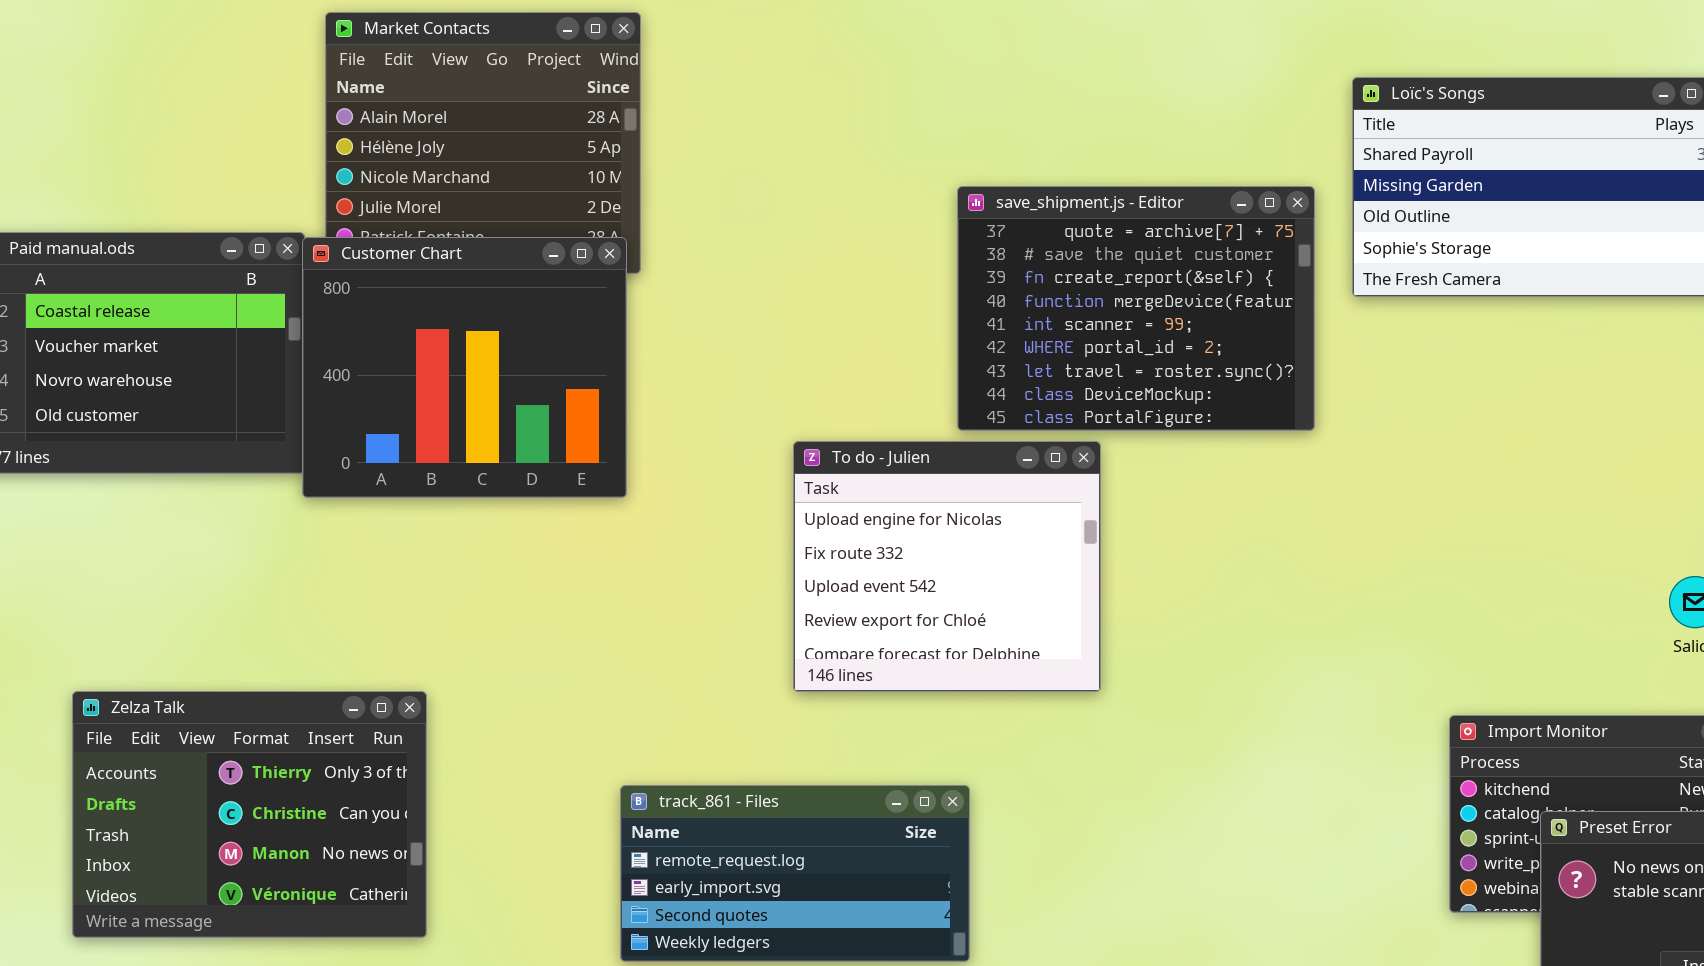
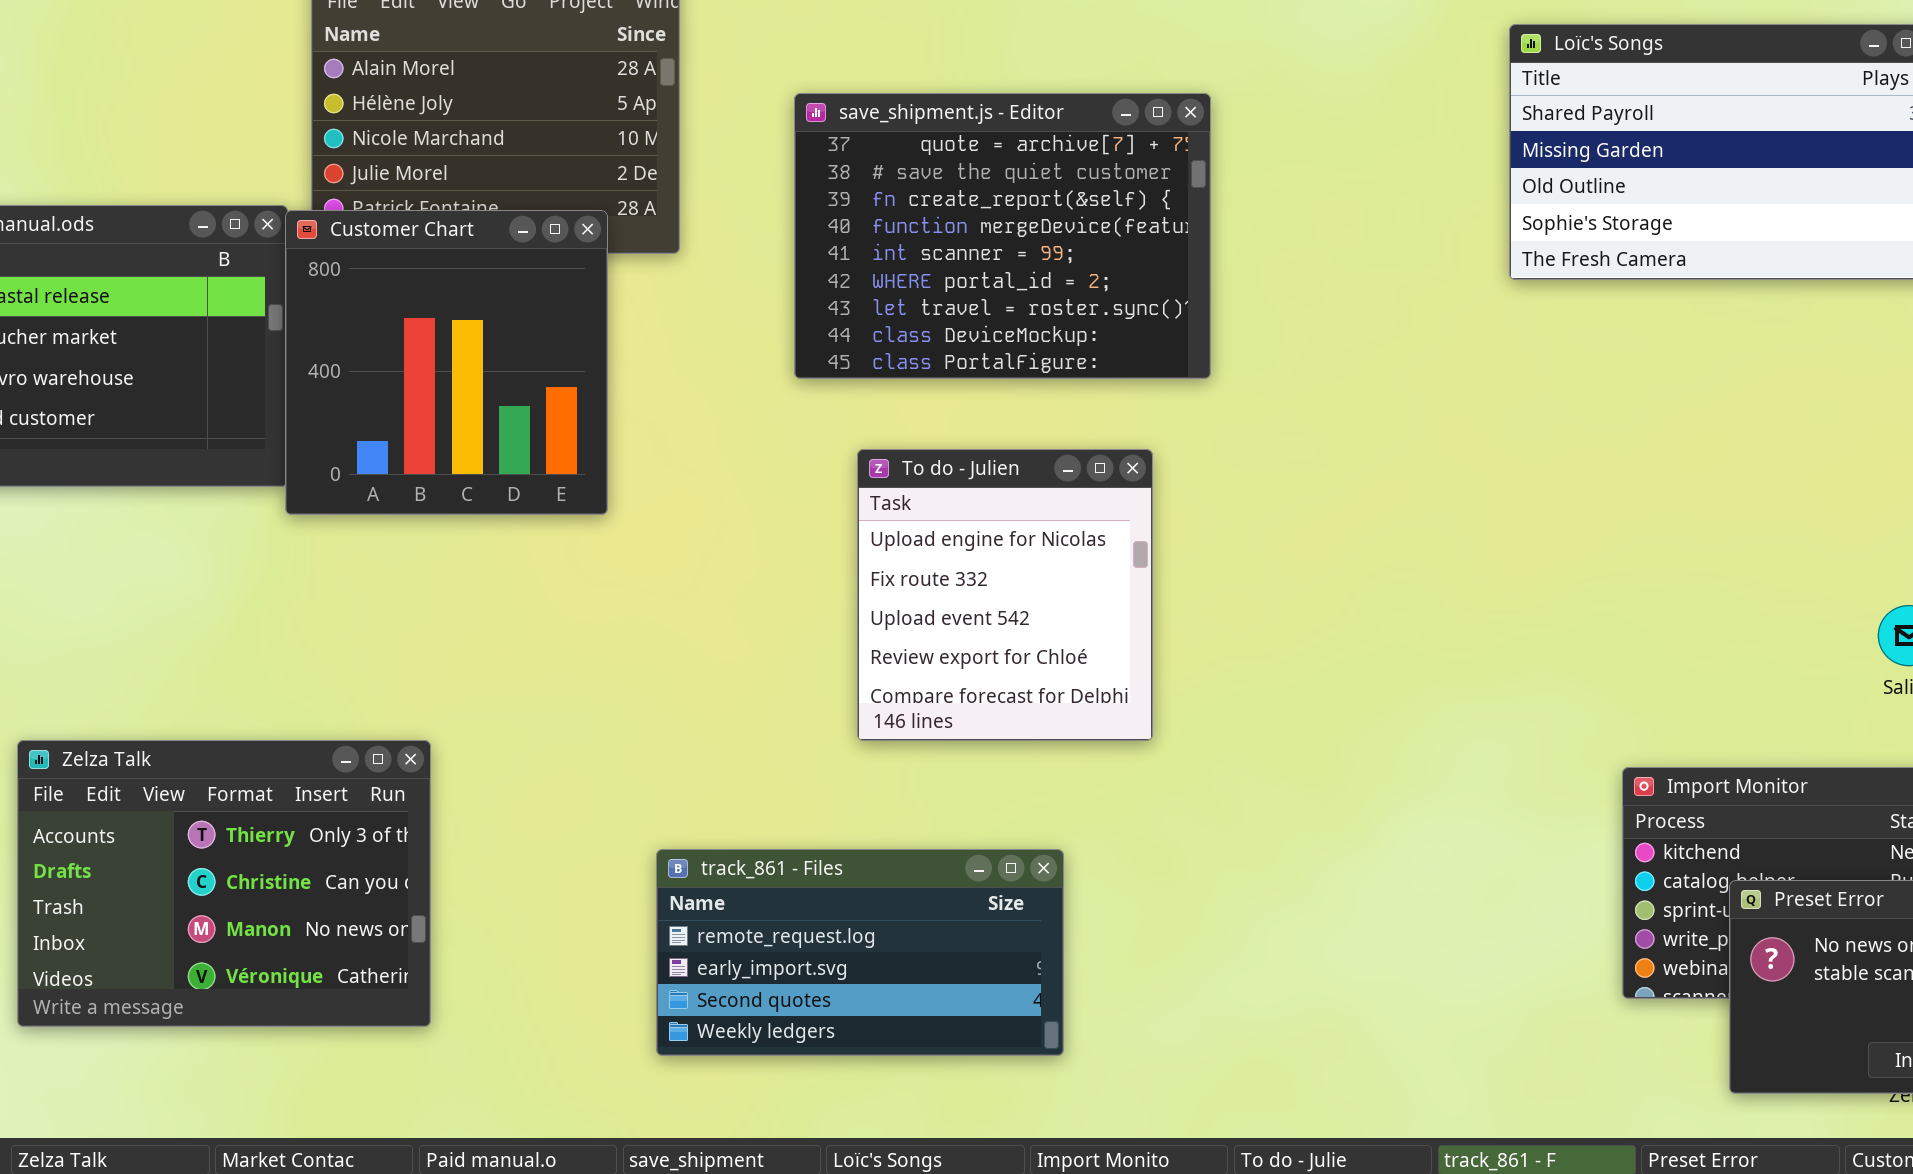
save_shipment.js - Editor: [957,186,1315,431] -> [794,93,1211,379], moved
Customer Chart: [302,237,627,498] -> [285,210,608,515], resized
To do - Julien: [793,441,1101,692] -> [857,449,1153,741], resized

